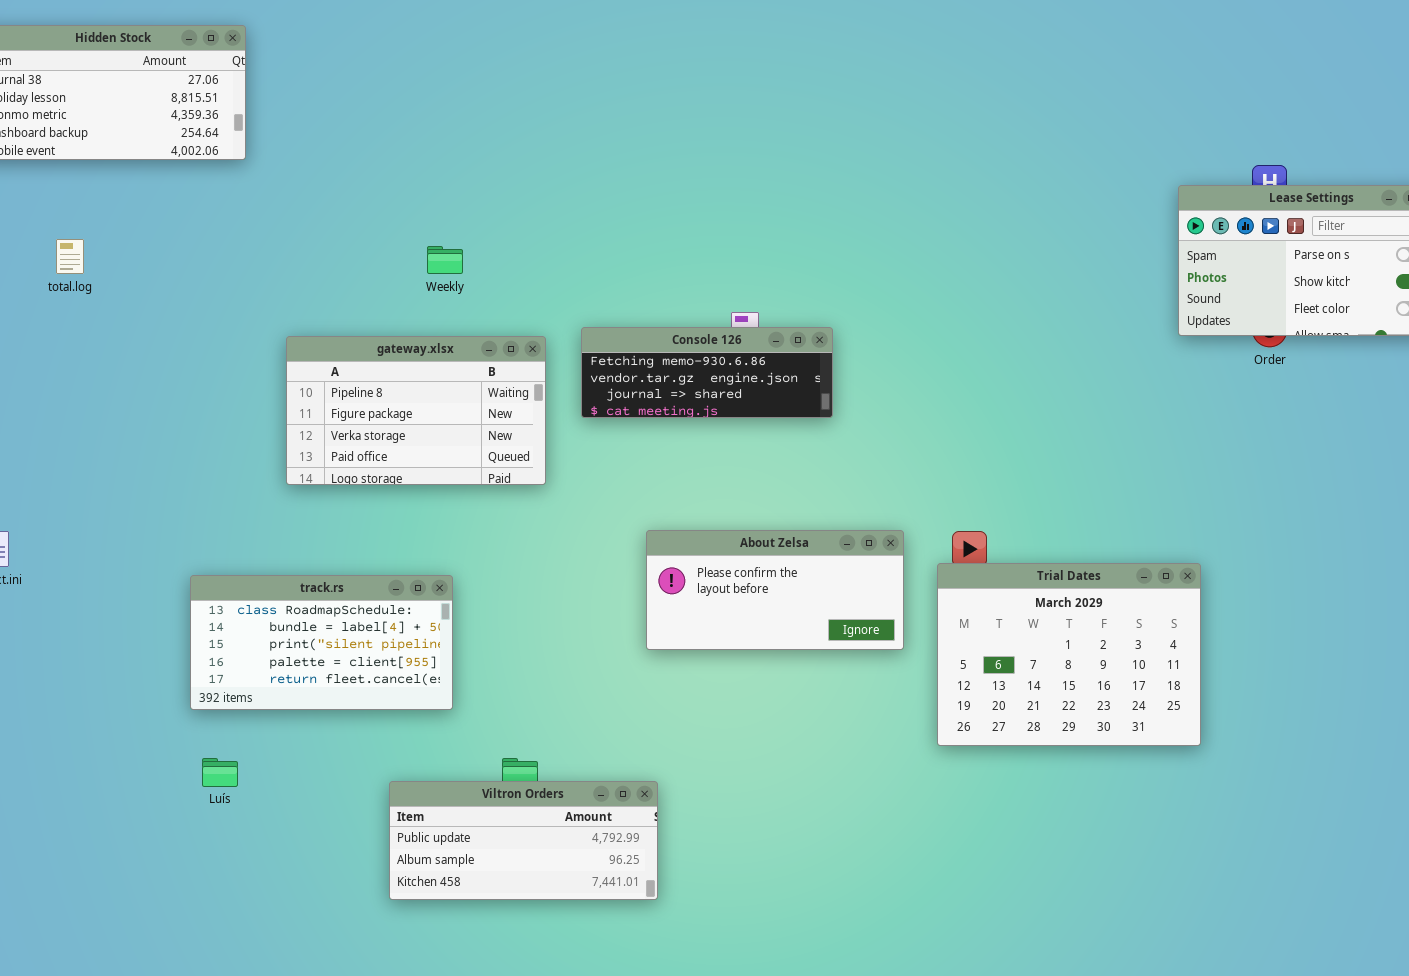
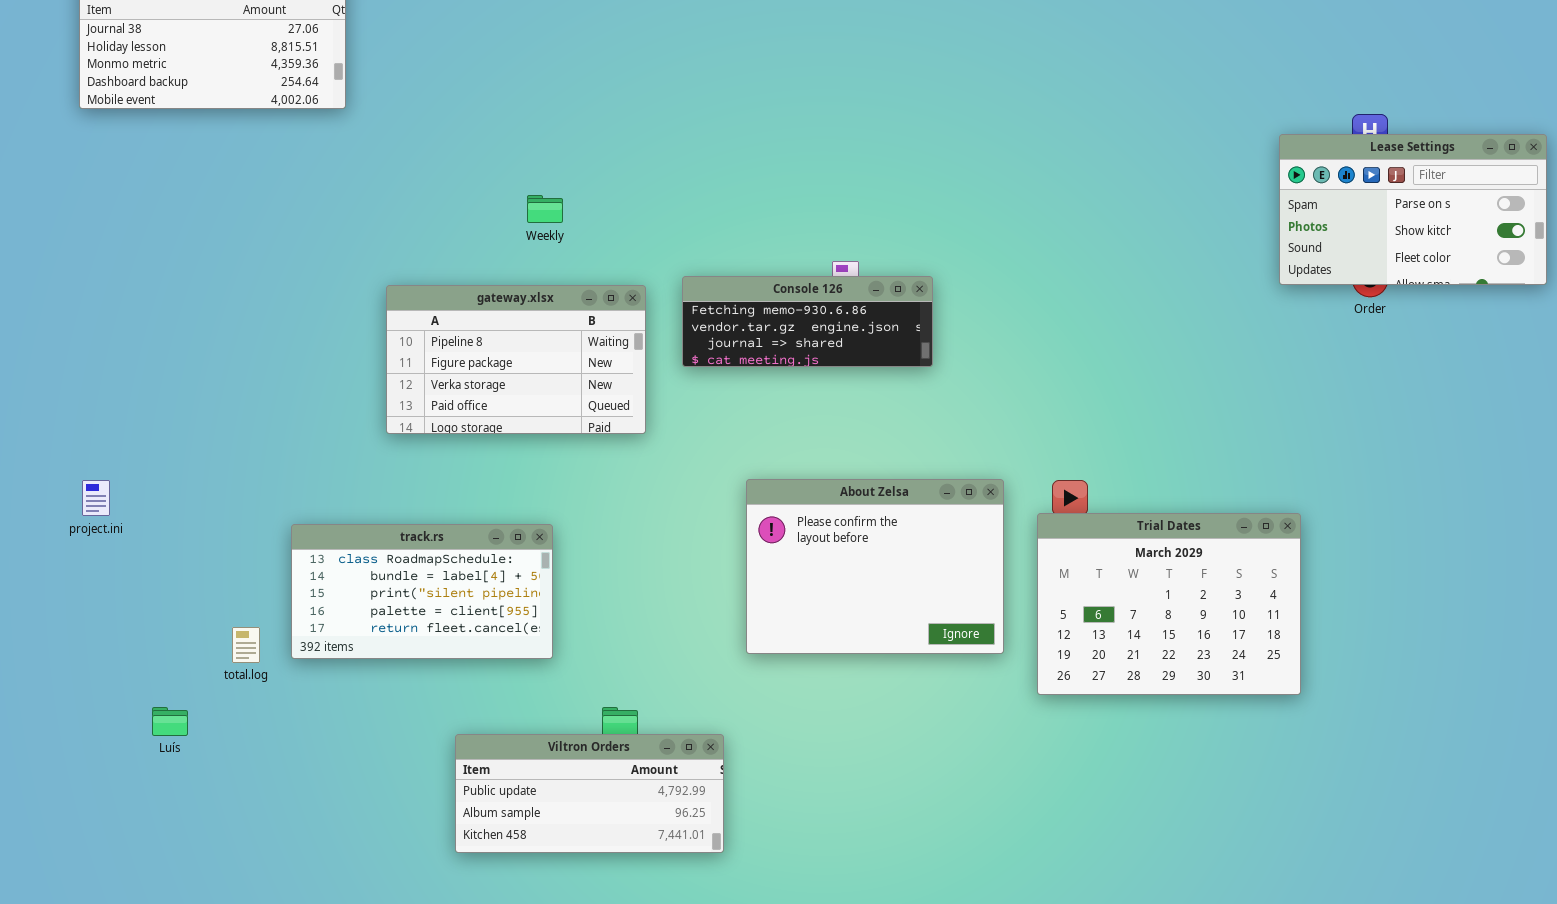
total.log: [56,239,84,274] -> [232,627,260,663], moved
About Zelsa: [646,530,904,650] -> [746,479,1004,654], resized
Luís: [202,758,238,787] -> [152,707,188,736], moved
Viltron Orders: [389,781,658,900] -> [455,734,724,853], moved

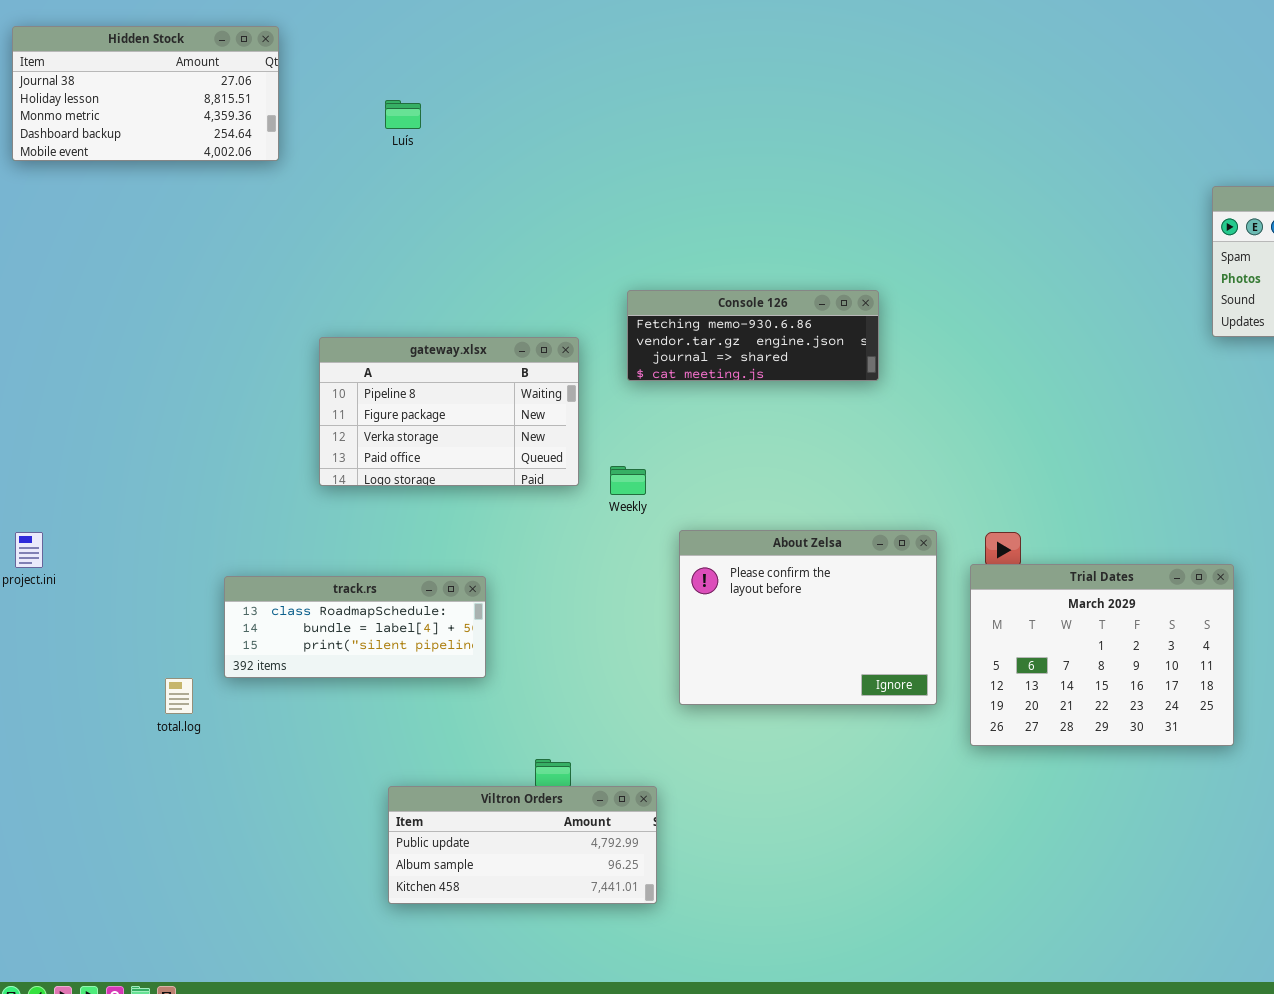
Weekly: [527,195,563,223] -> [610,466,646,495], moved
Console 126: [682,276,933,367] -> [627,290,879,381], moved
track.rs: [291,524,553,659] -> [224,576,486,678], resized
Luís: [152,707,188,736] -> [385,100,421,129], moved

